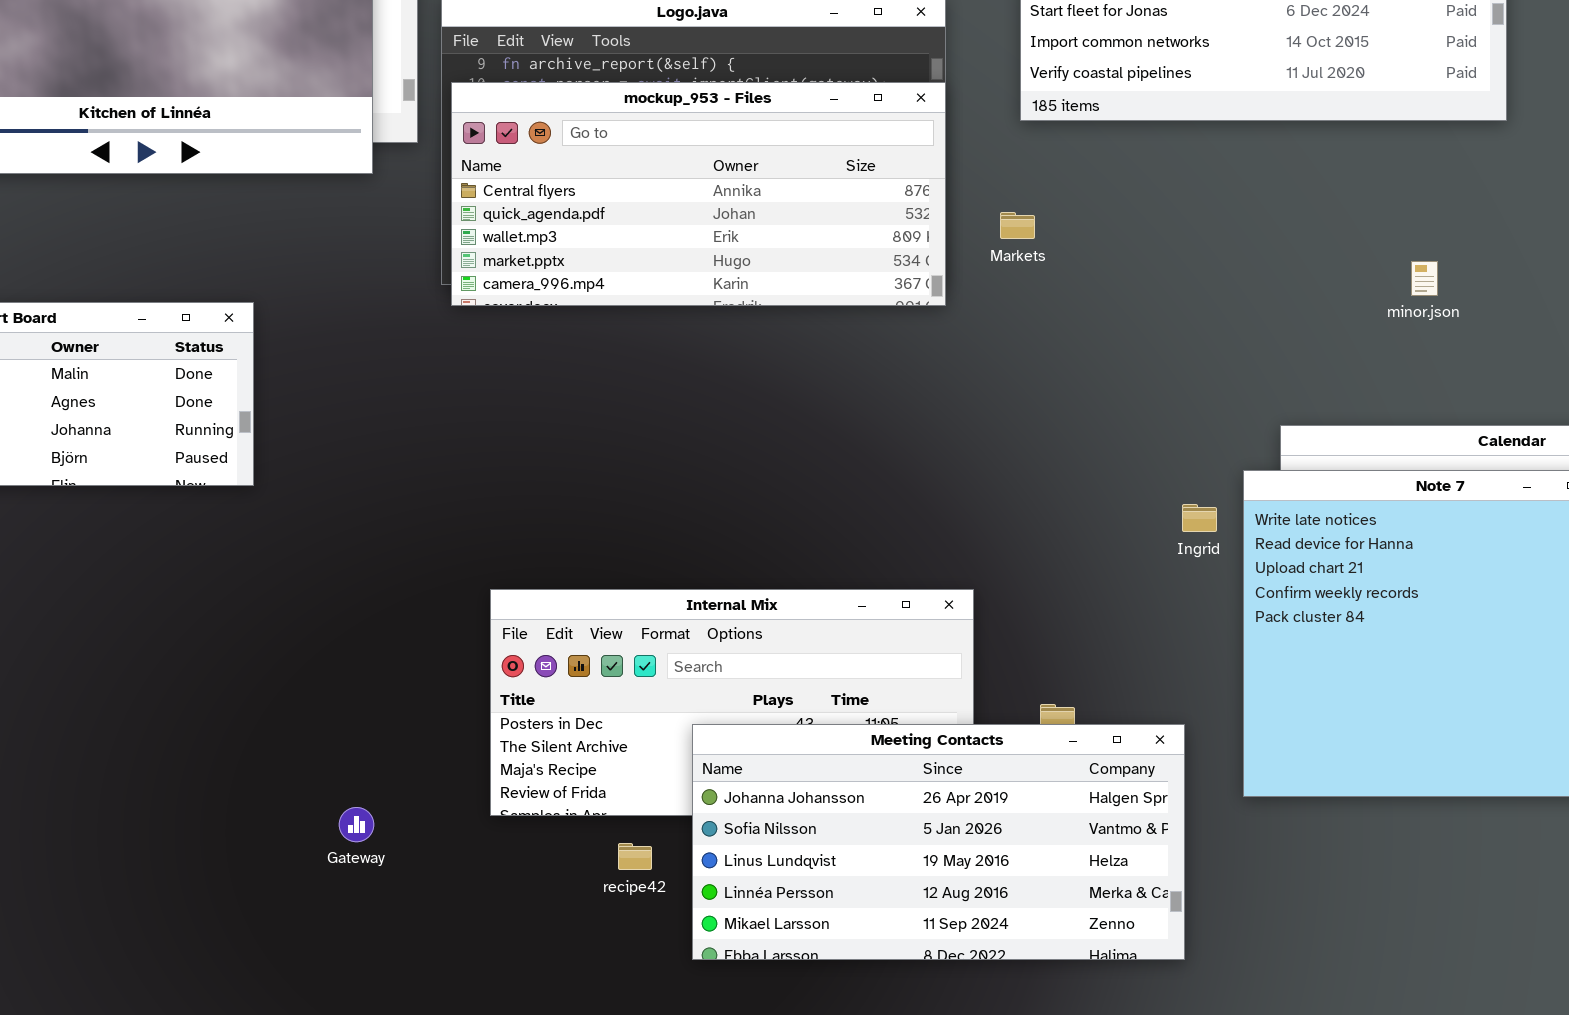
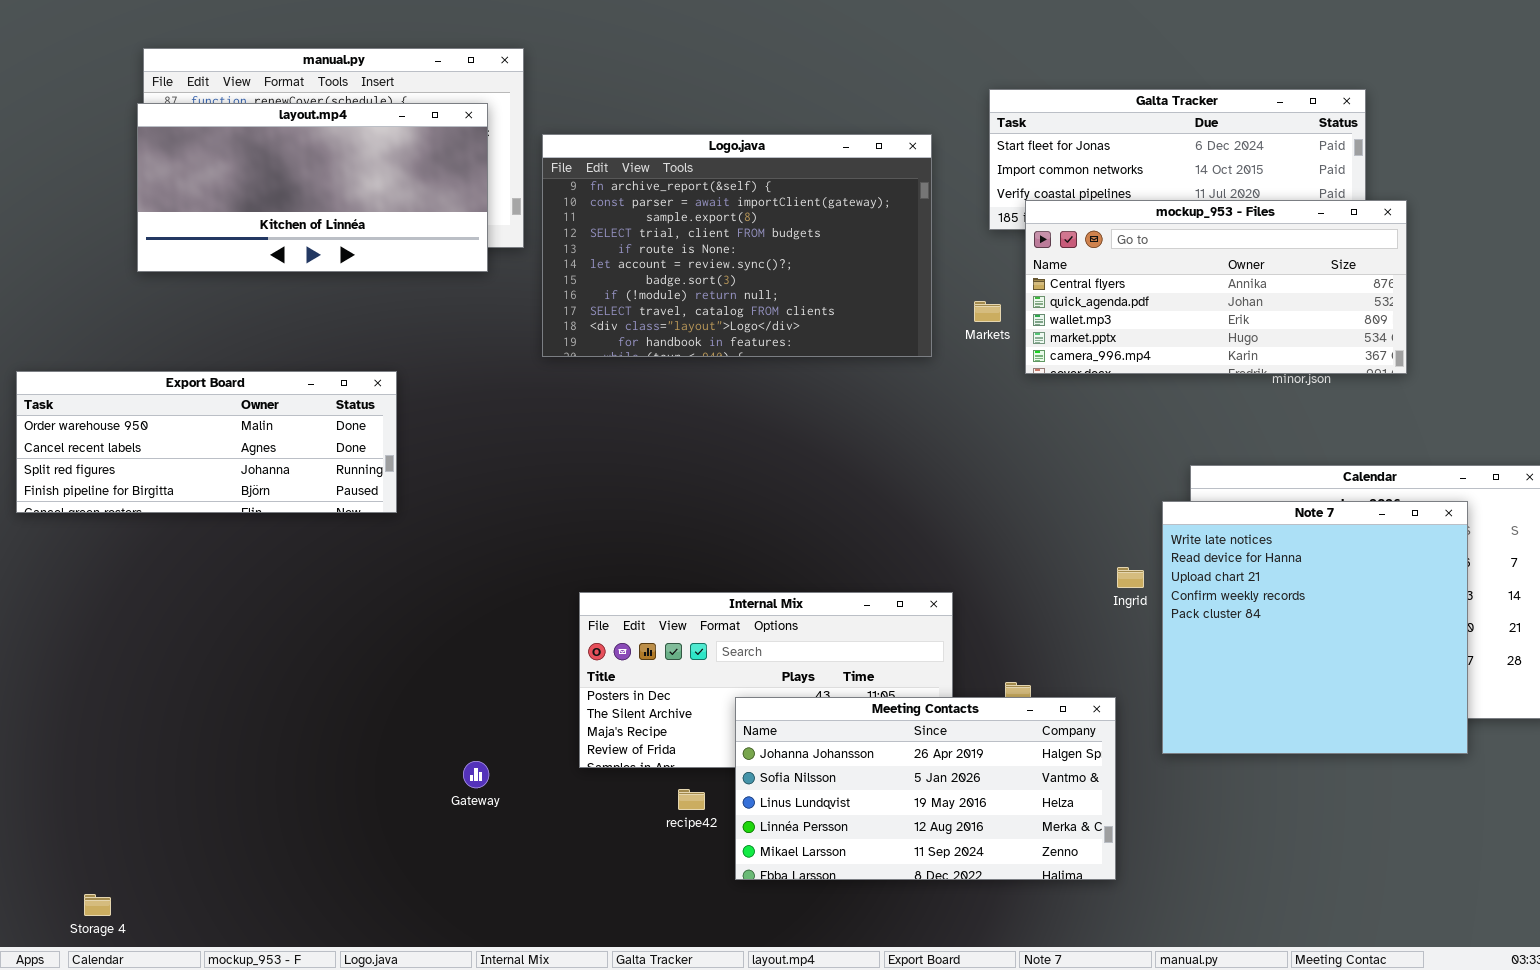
mockup_953 - Files: [451,82,946,306] -> [1025,200,1407,374], moved
Ingrid: [1182,504,1217,532] -> [1117,567,1144,588], moved

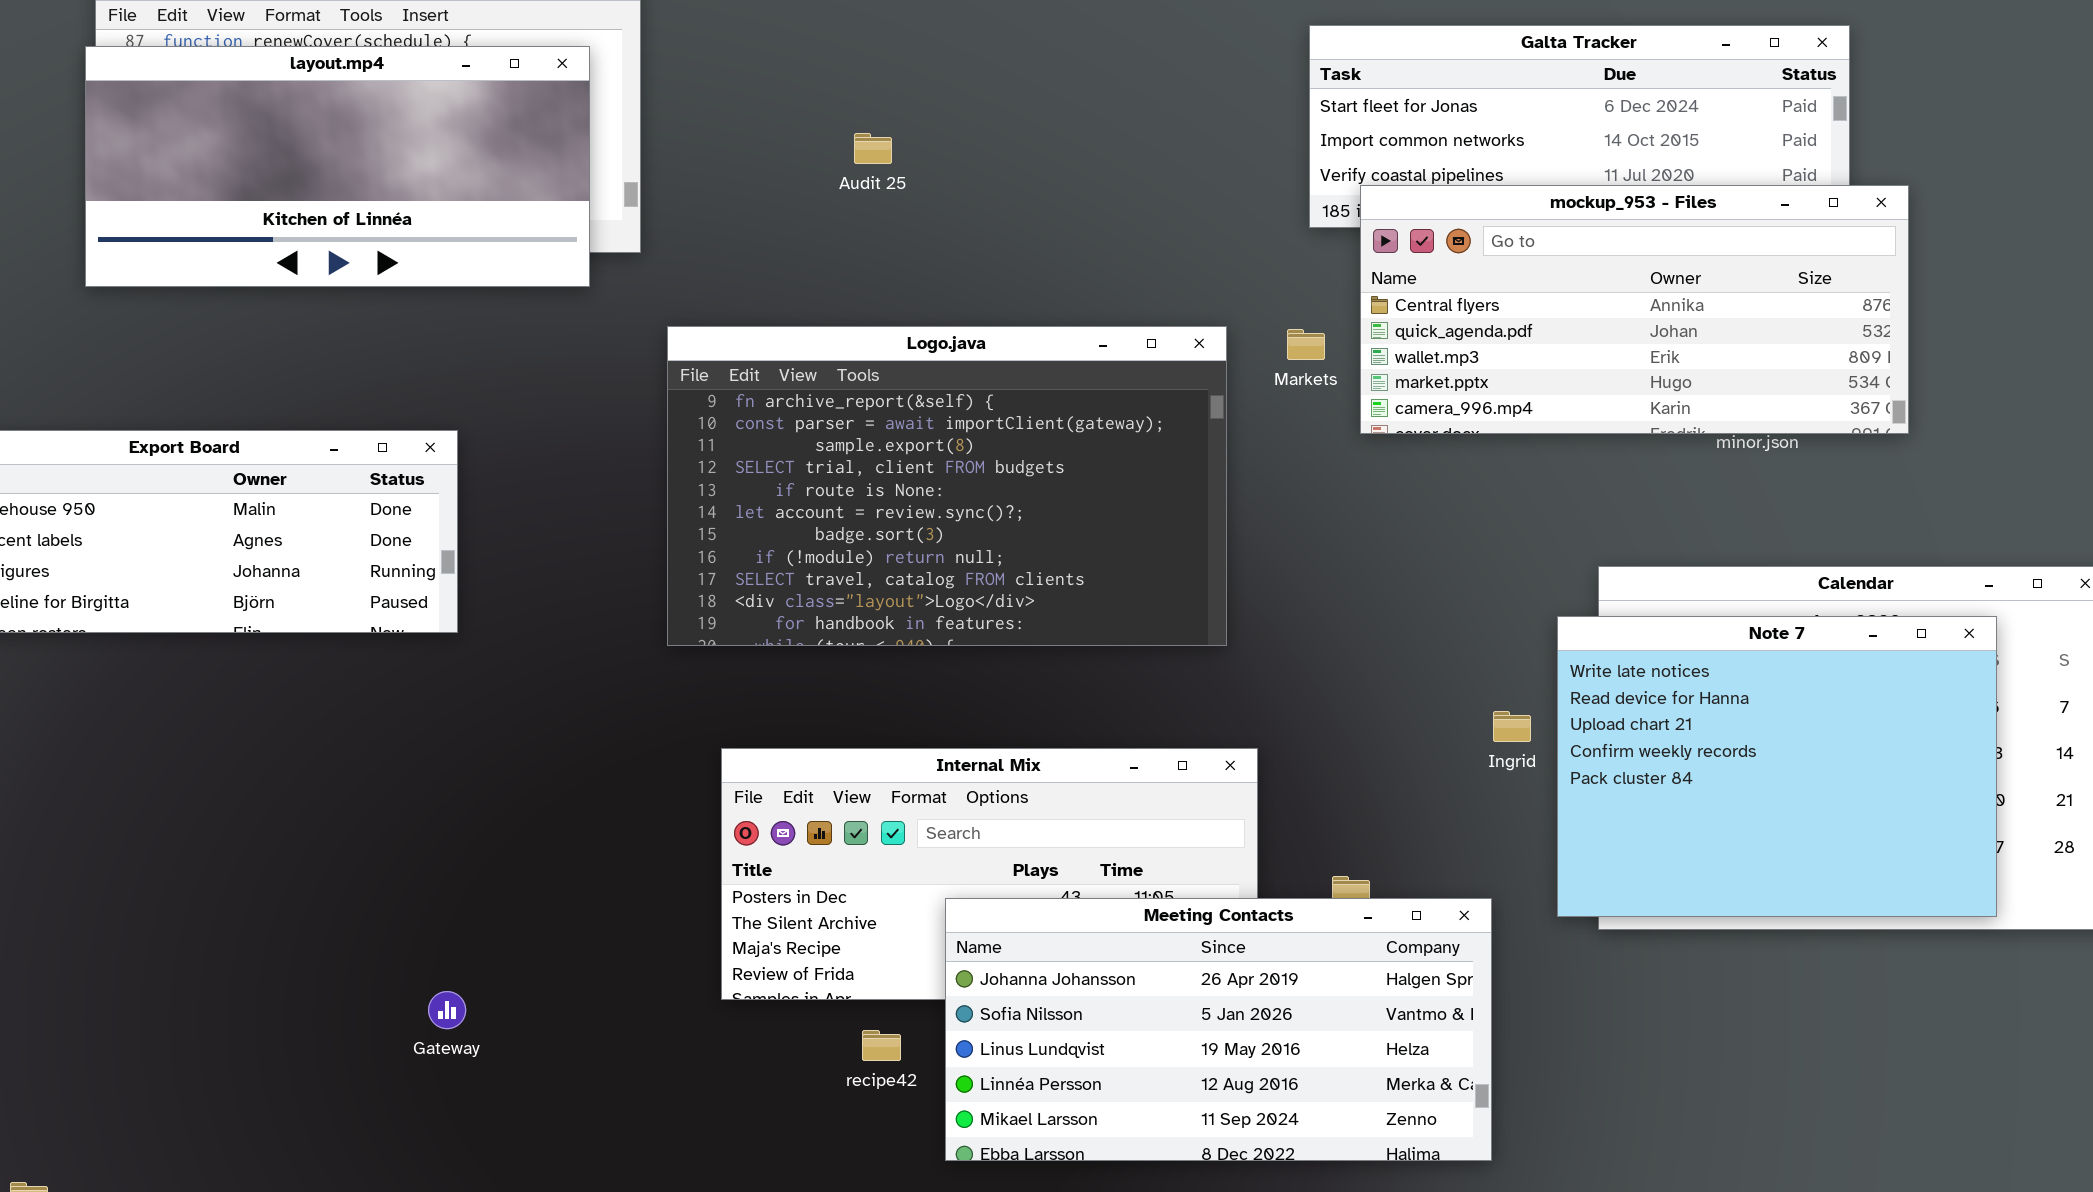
Logo.java: [542,134,932,357] -> [667,326,1227,646], moved
Note 7: [1162,501,1468,754] -> [1557,616,1997,917], resized
Gateway: [463,761,489,788] -> [428,991,466,1029], moved

